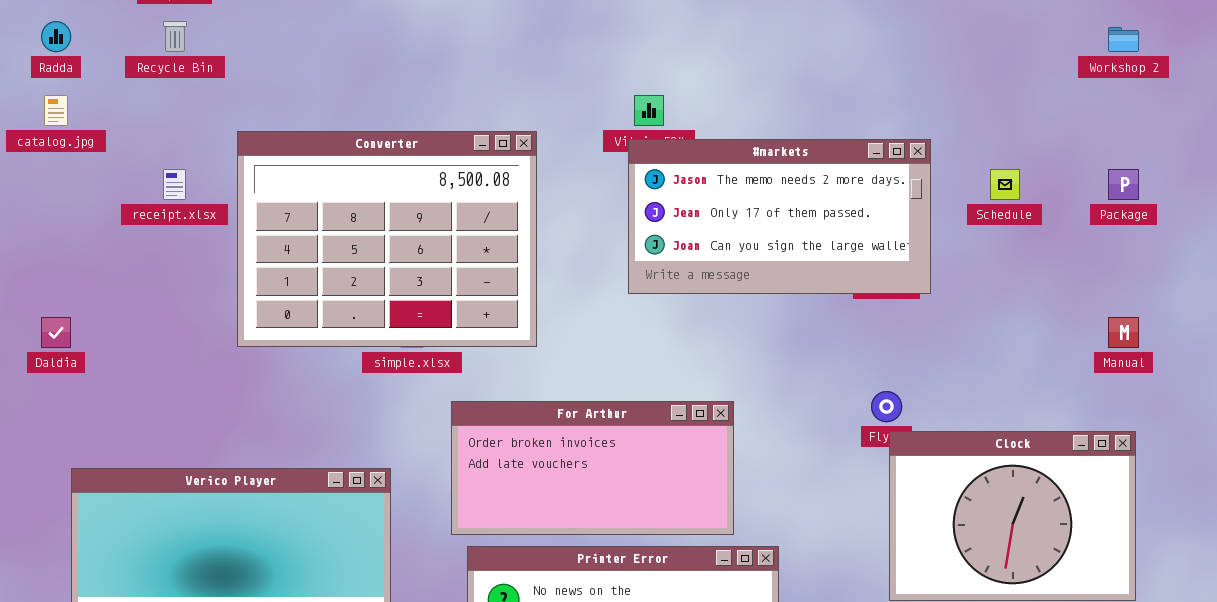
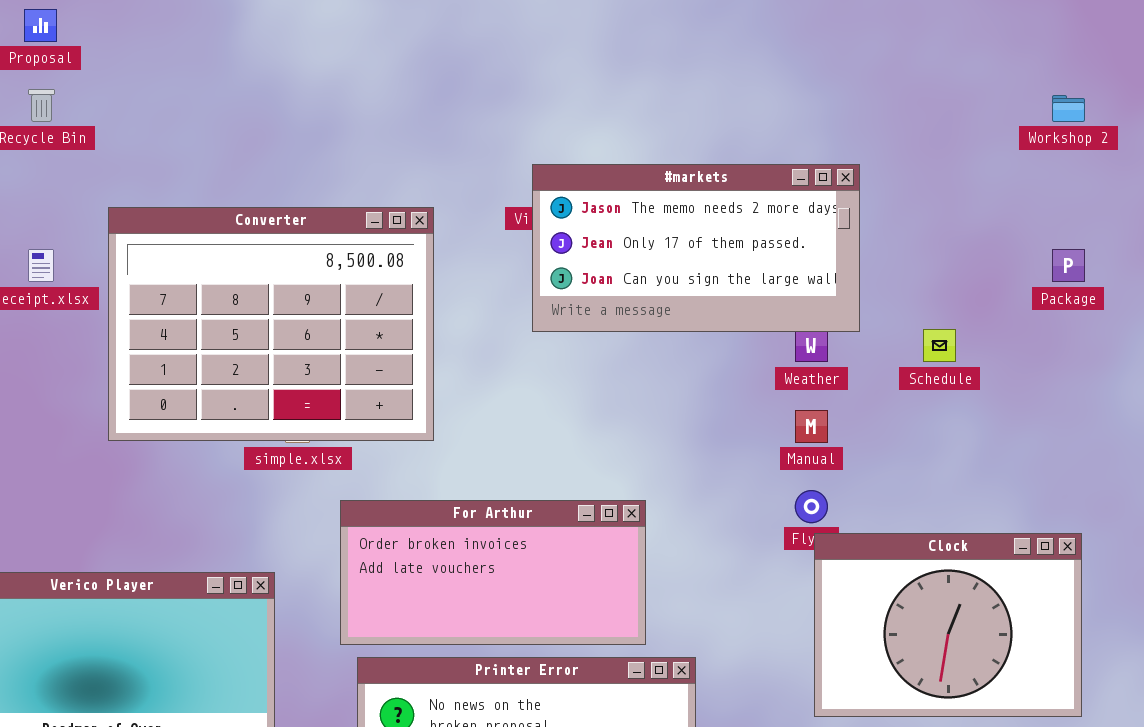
#markets: [628,139,931,294] -> [532,164,860,332], moved
Schedule: [990,169,1020,200] -> [923,329,956,362], moved
Manual: [1108,317,1139,348] -> [795,410,828,443], moved

